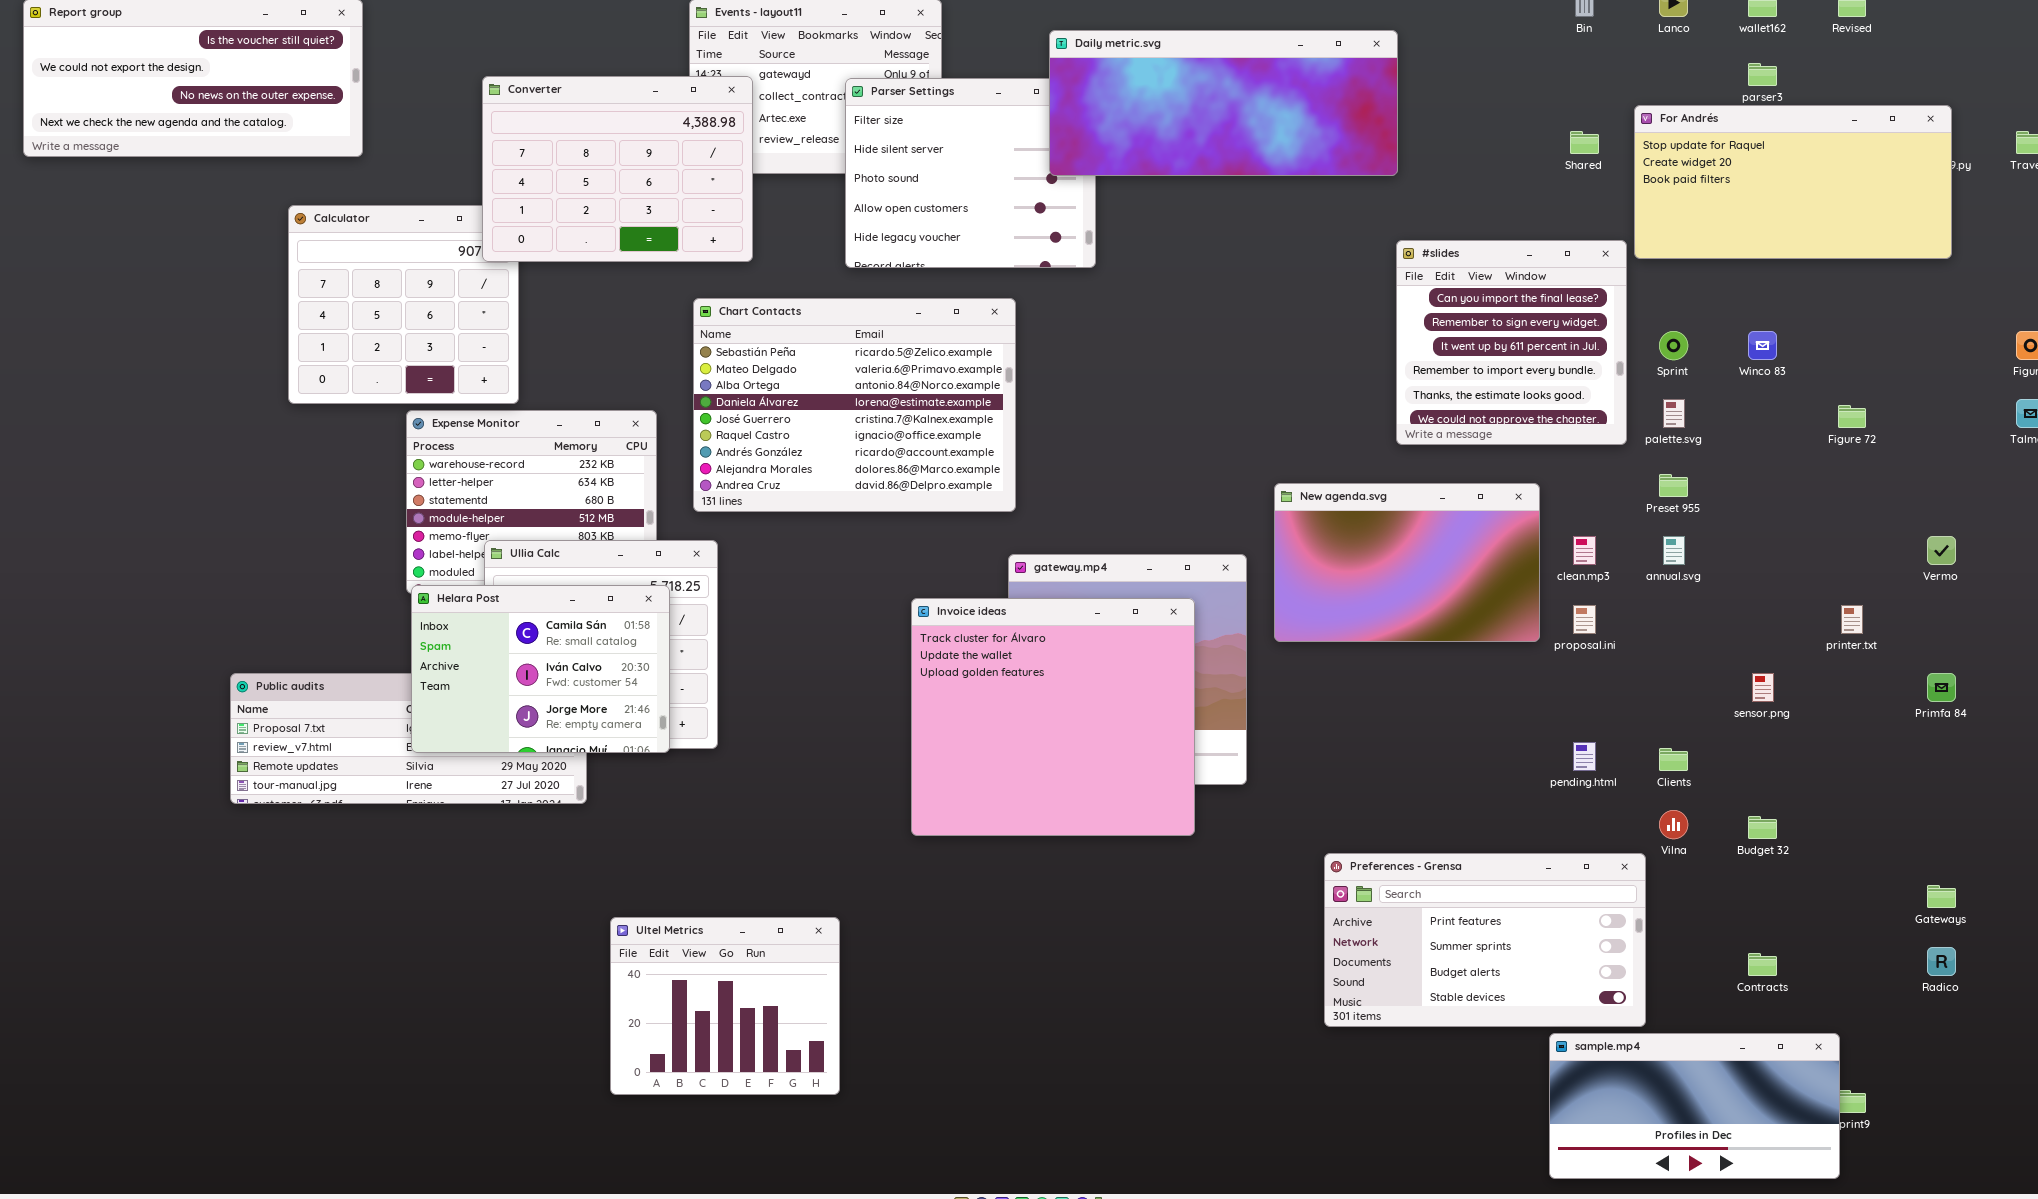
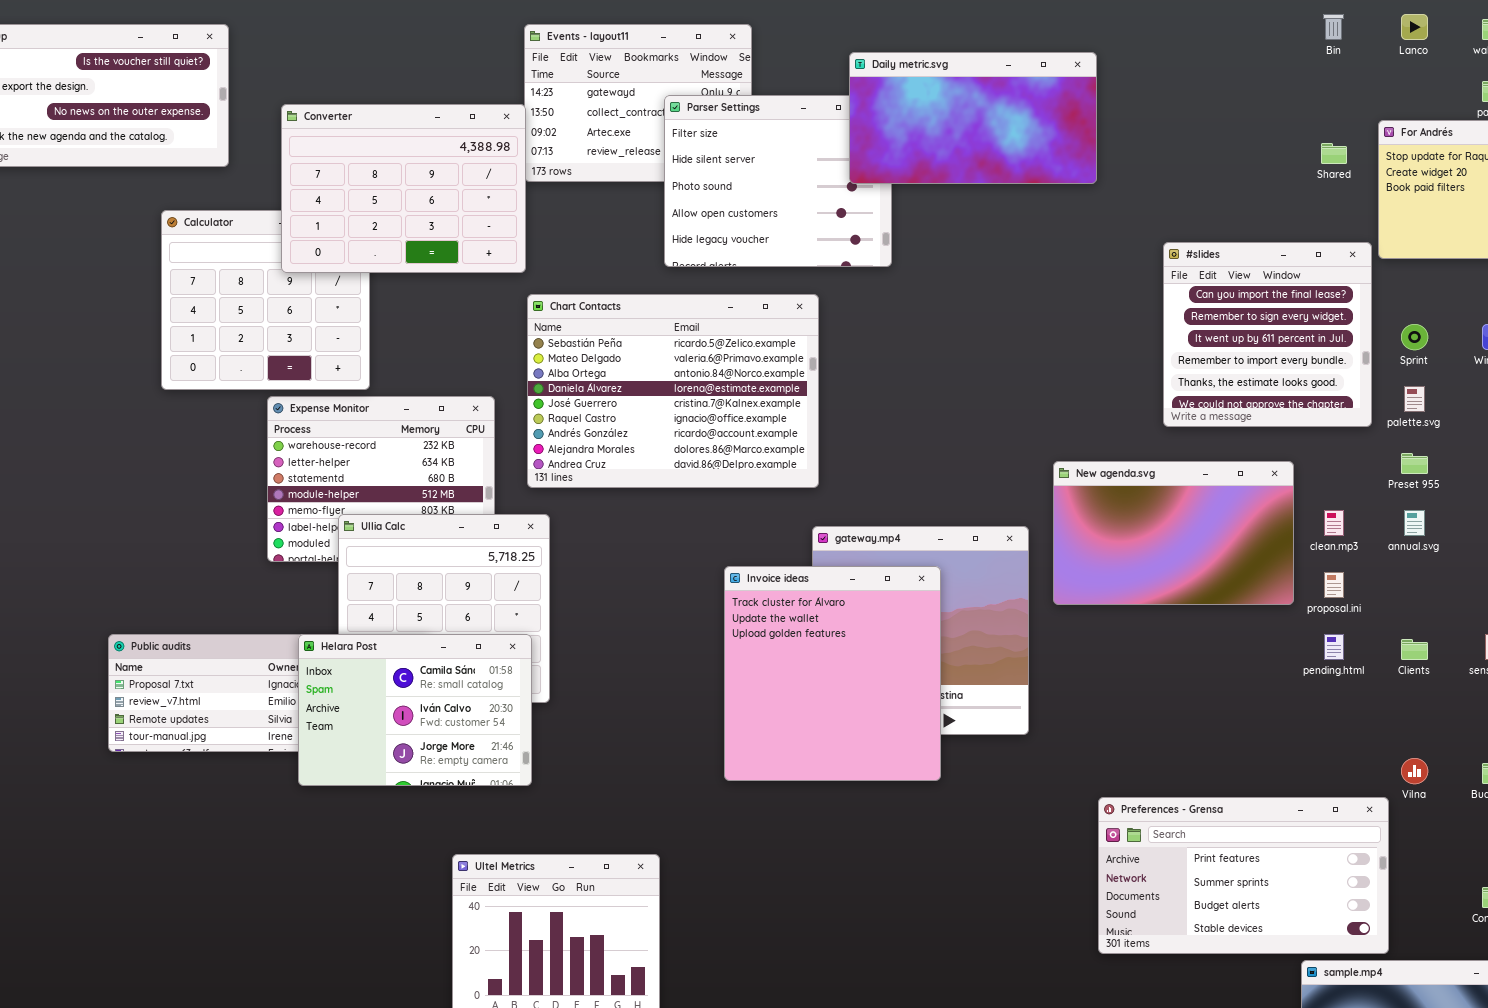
Daily metric.svg: [1049,30,1398,176] -> [849,52,1097,184], resized
Converter: [482,76,753,262] -> [281,104,526,273], moved
Helara Post: [411,585,670,753] -> [298,634,532,786], moved
Invoice ideas: [911,598,1195,836] -> [724,566,941,781], resized
pending.html: [1573,742,1596,771] -> [1324,634,1344,660], moved
Clients: [1659,748,1688,771] -> [1401,639,1428,660], moved

